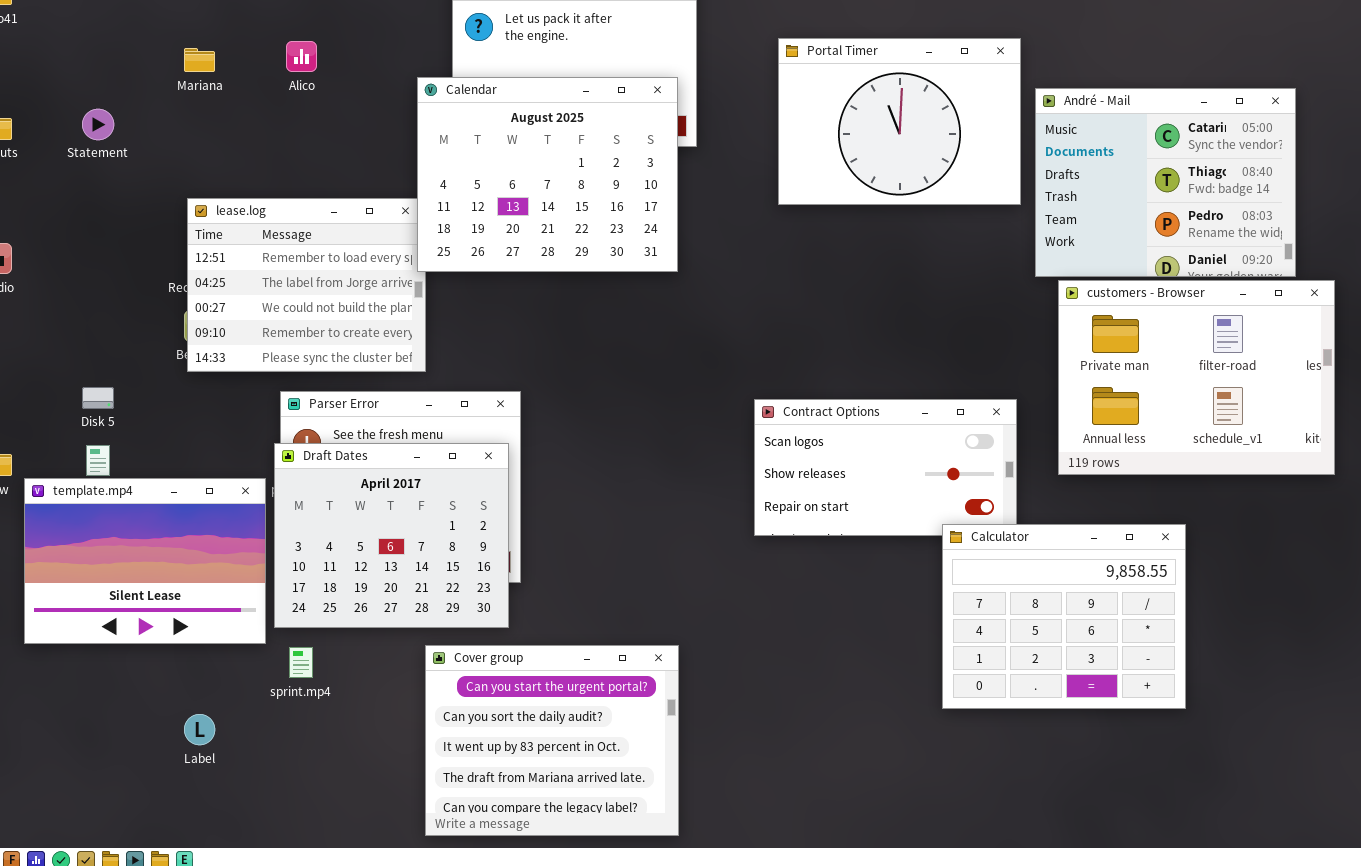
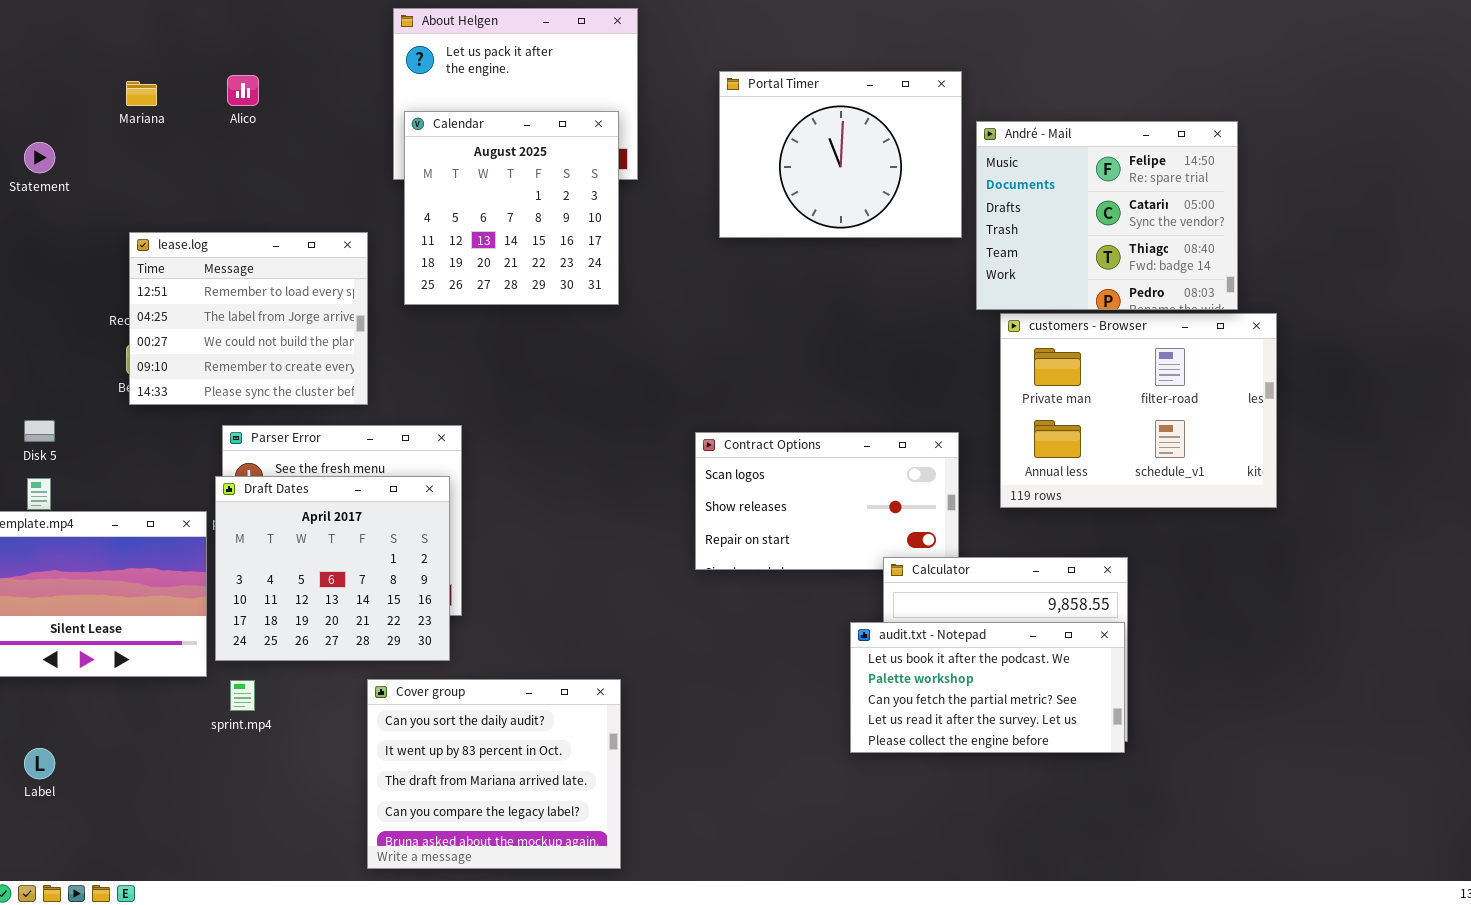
Calendar: [417,77,678,272] -> [404,111,619,305], resized
André - Mail: [1035,88,1296,277] -> [976,121,1238,310], scrolled up 1 row
audit.txt - Notepad: none -> [850,622,1125,753], opened
Cover group: [425,645,679,836] -> [367,679,621,869], scrolled down 1 row
Label: [184,714,215,745] -> [24,748,55,779], moved

